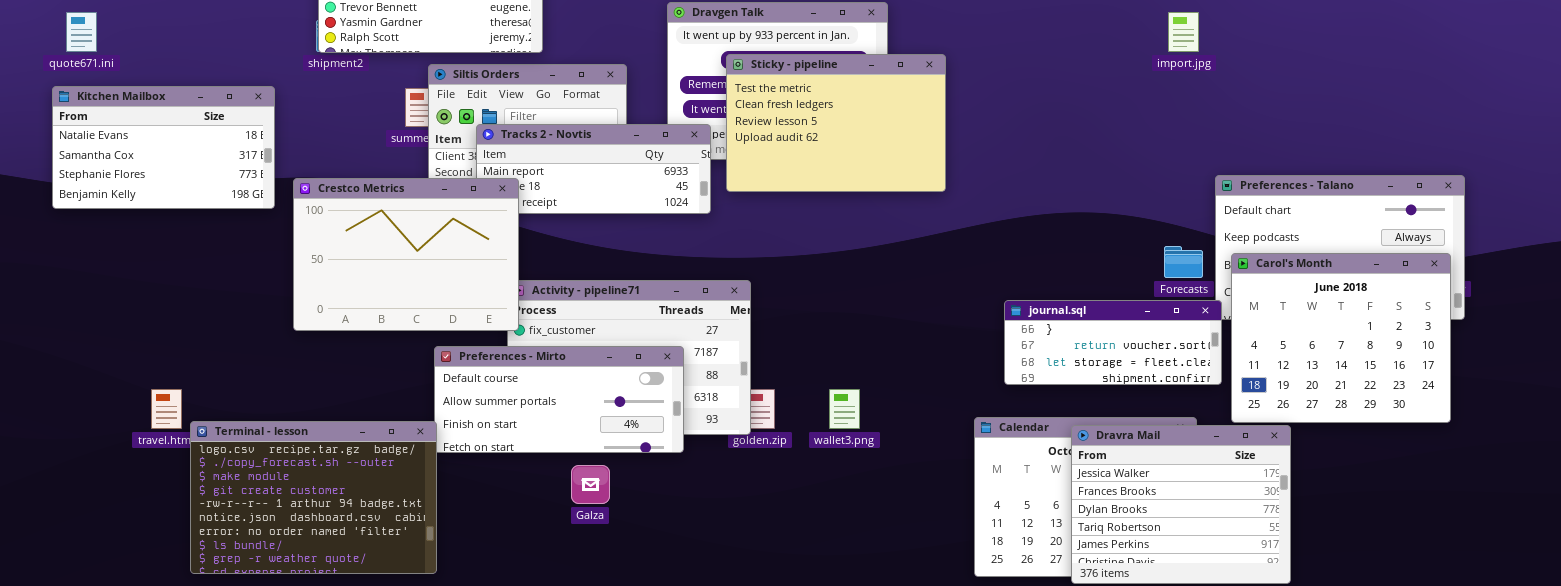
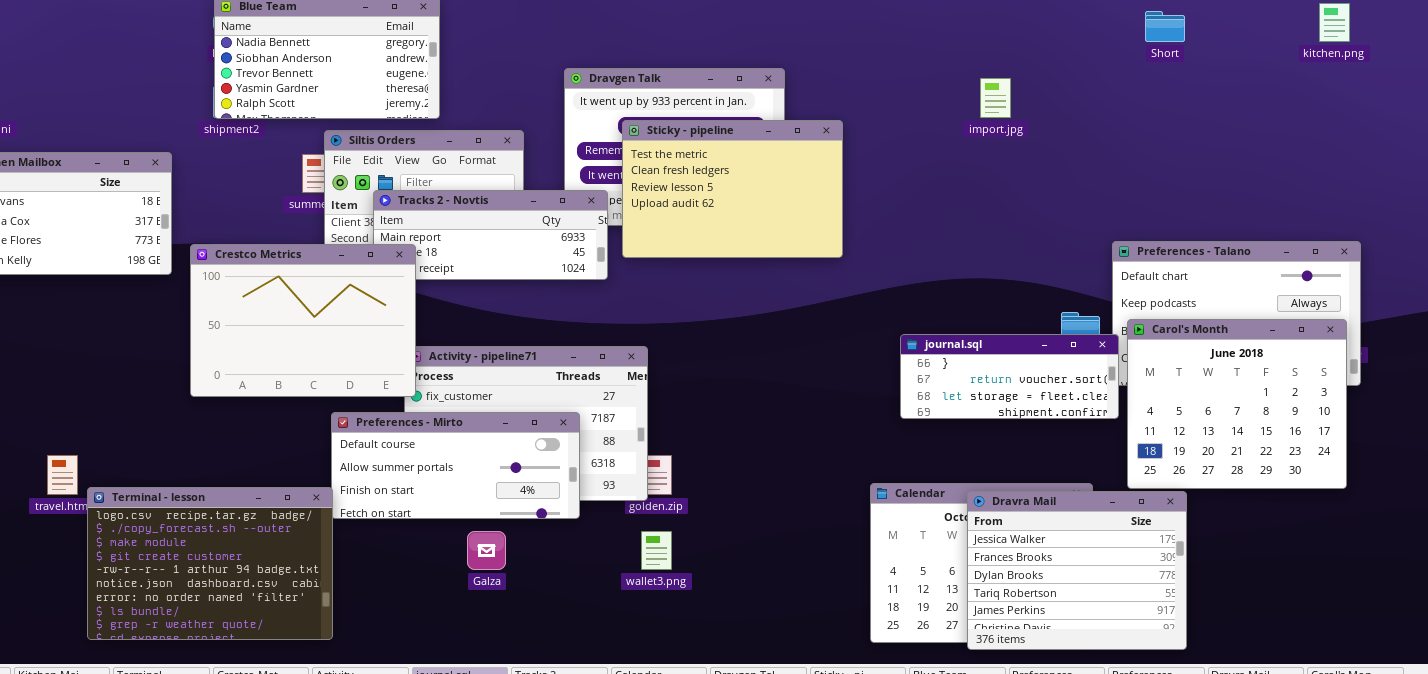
import.jpg: [1168,12,1199,52] -> [980,78,1011,118], moved
journal.sql: [1004,300,1222,385] -> [900,334,1119,419], moved
wallet3.png: [829,389,860,429] -> [641,531,672,570], moved

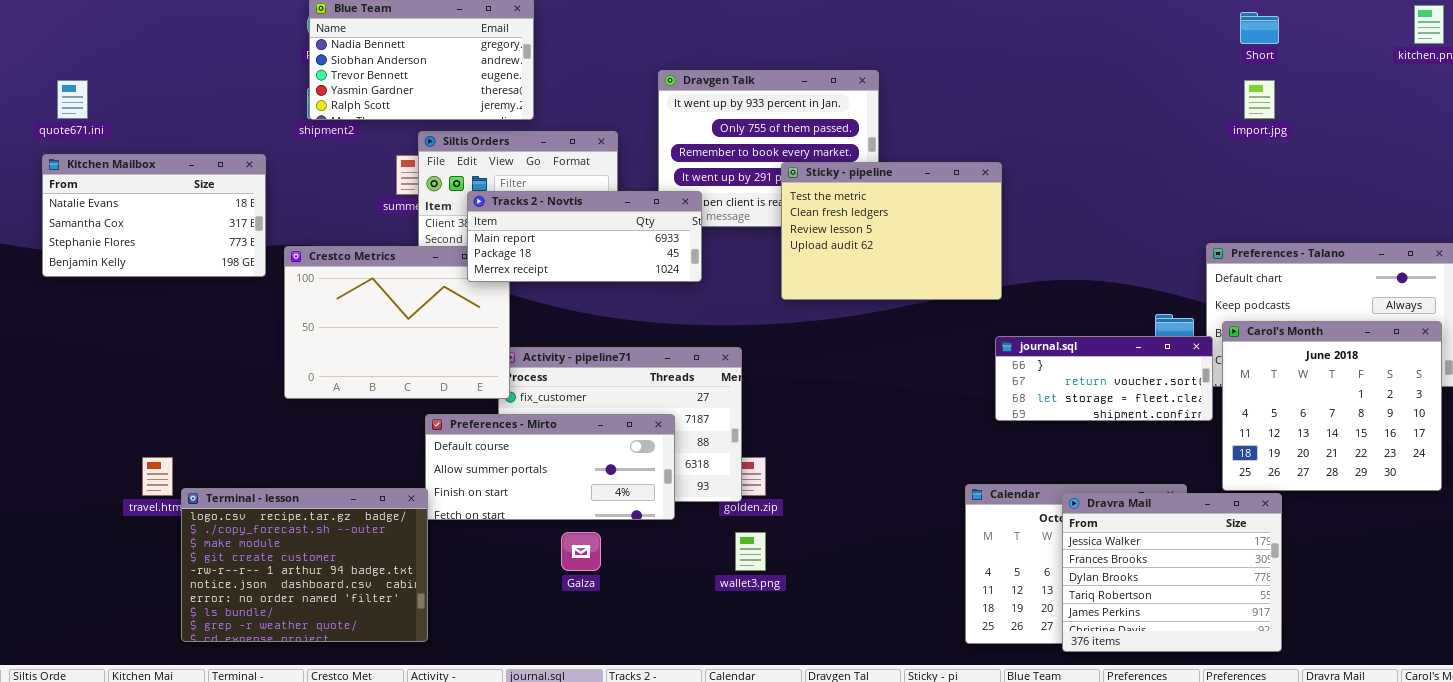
import.jpg: [980,78,1011,118] -> [1244,80,1275,119], moved
Sticky - pipeline: [622,120,843,258] -> [781,162,1002,300], moved
Tracks 2 - Novtis: [373,190,608,280] -> [467,191,702,282], raised

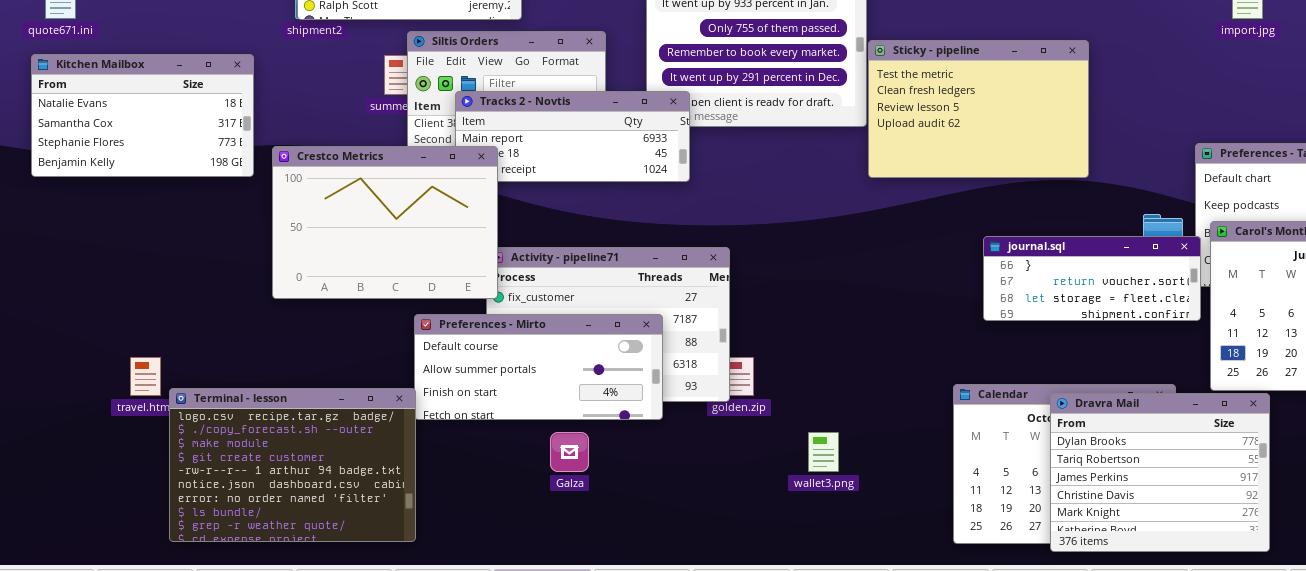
Sticky - pipeline: [781,162,1002,300] -> [868,40,1089,178], moved
Crestco Metrics: [284,246,510,399] -> [272,146,498,299], raised
Dravra Mail: [1062,493,1282,652] -> [1050,393,1270,552], scrolled down 2 rows
wallet3.png: [735,532,766,571] -> [808,432,839,472], moved

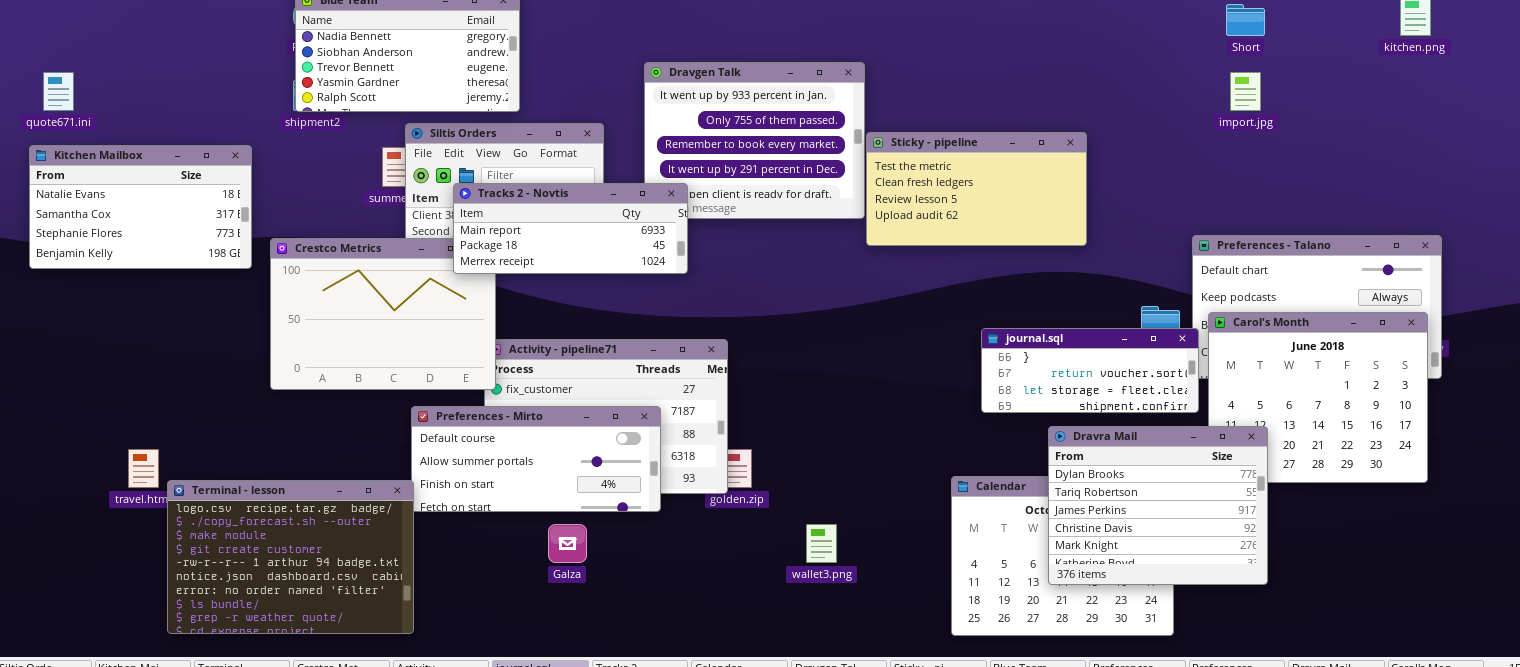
Sticky - pipeline: [868,40,1089,178] -> [866,132,1087,246], resized
Tracks 2 - Novtis: [455,91,690,182] -> [453,183,688,274], raised
Dravra Mail: [1050,393,1270,552] -> [1048,426,1268,585], moved

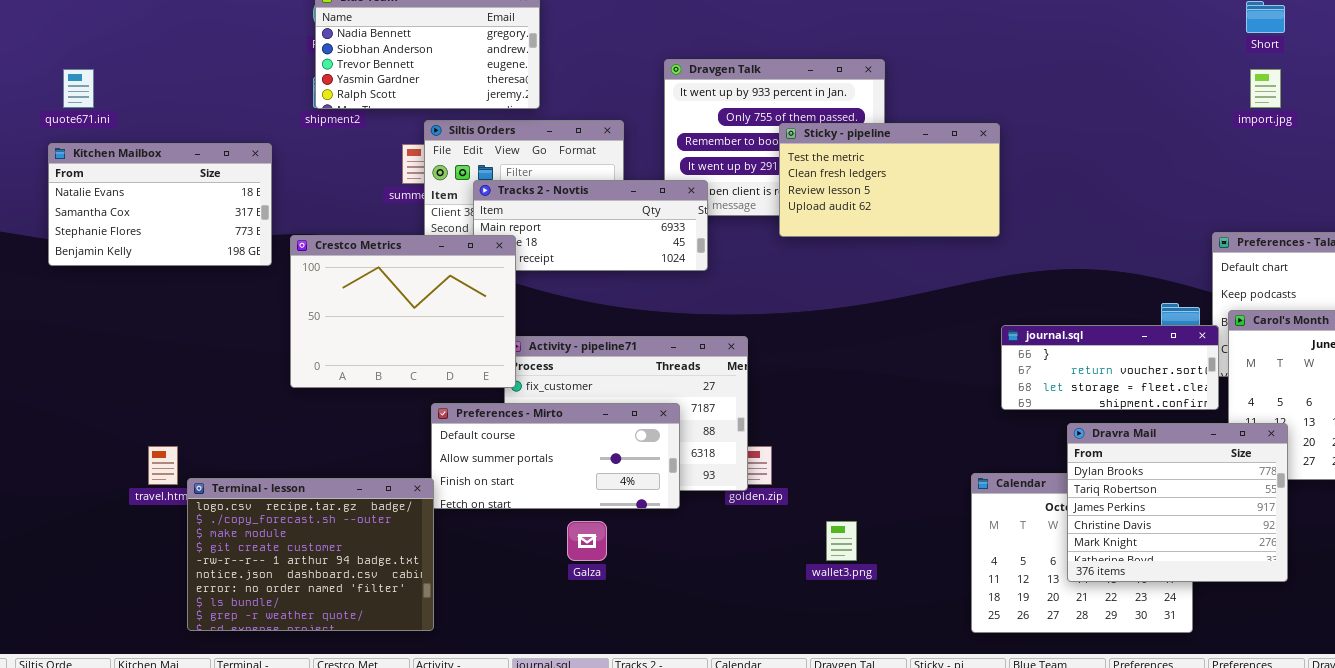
Sticky - pipeline: [866,132,1087,246] -> [779,123,1000,237], moved
Crestco Metrics: [270,238,496,390] -> [290,235,516,388], raised

